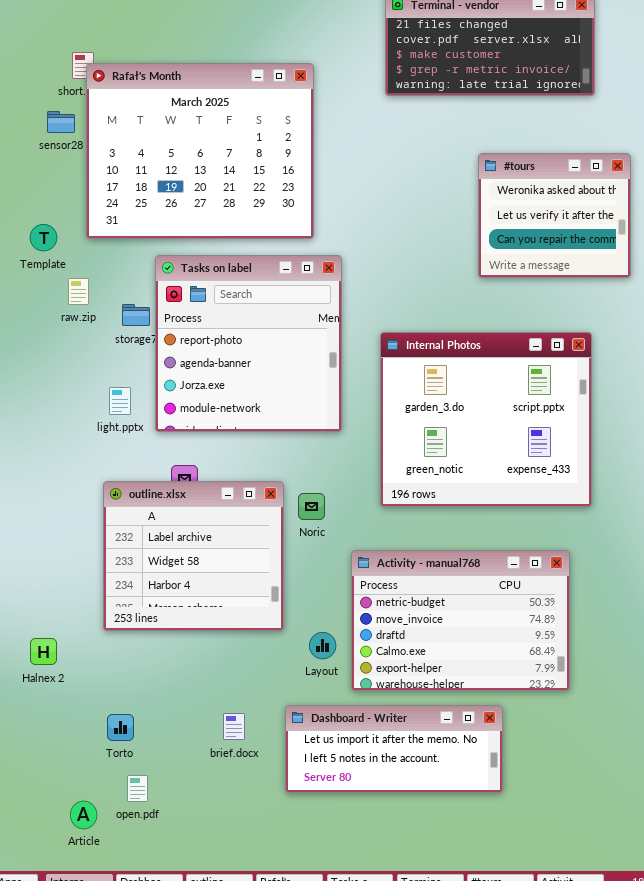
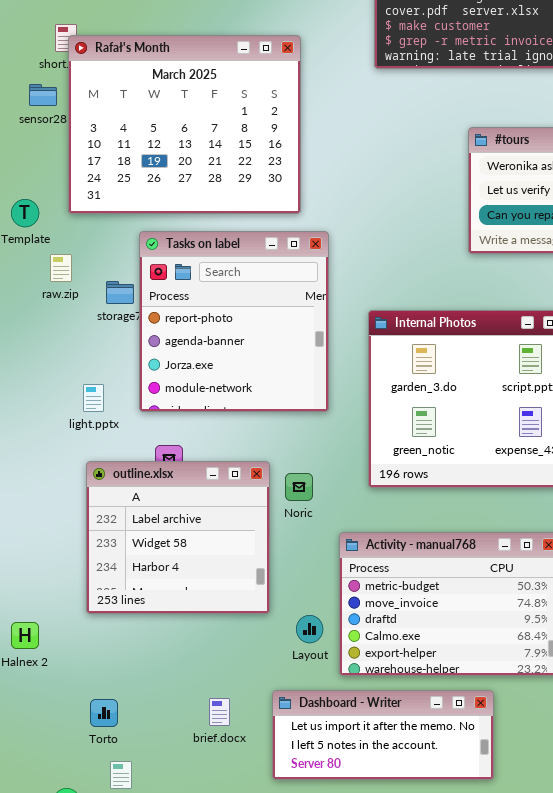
light.pptx: [109,387,131,415] -> [83,384,104,412], moved

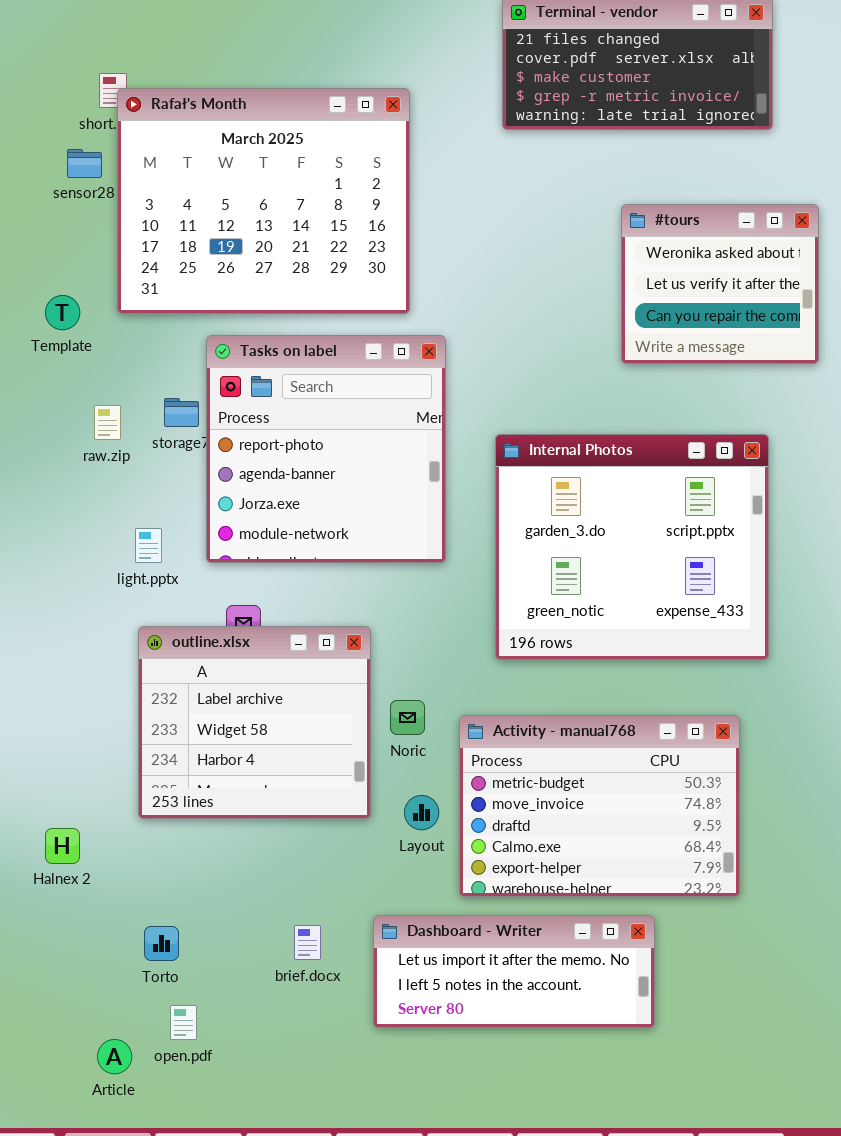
raw.zip: [50,254,72,282] -> [94,405,121,440], moved
Noric: [285,473,313,501] -> [390,700,425,735], moved
Layout: [296,615,323,643] -> [404,795,439,830], moved

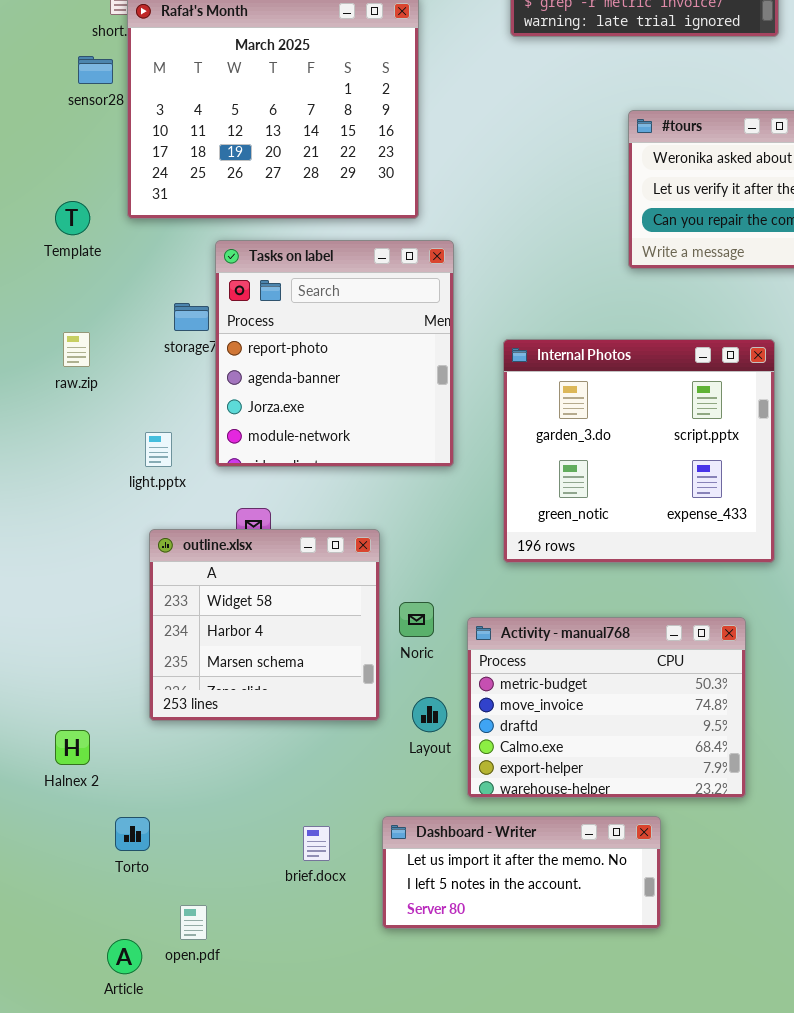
raw.zip: [94,405,121,440] -> [63,332,90,367], moved
outline.xlsx: [138,626,371,819] -> [149,529,380,721], scrolled down 1 row
Torto: [144,926,179,961] -> [115,817,150,851], moved

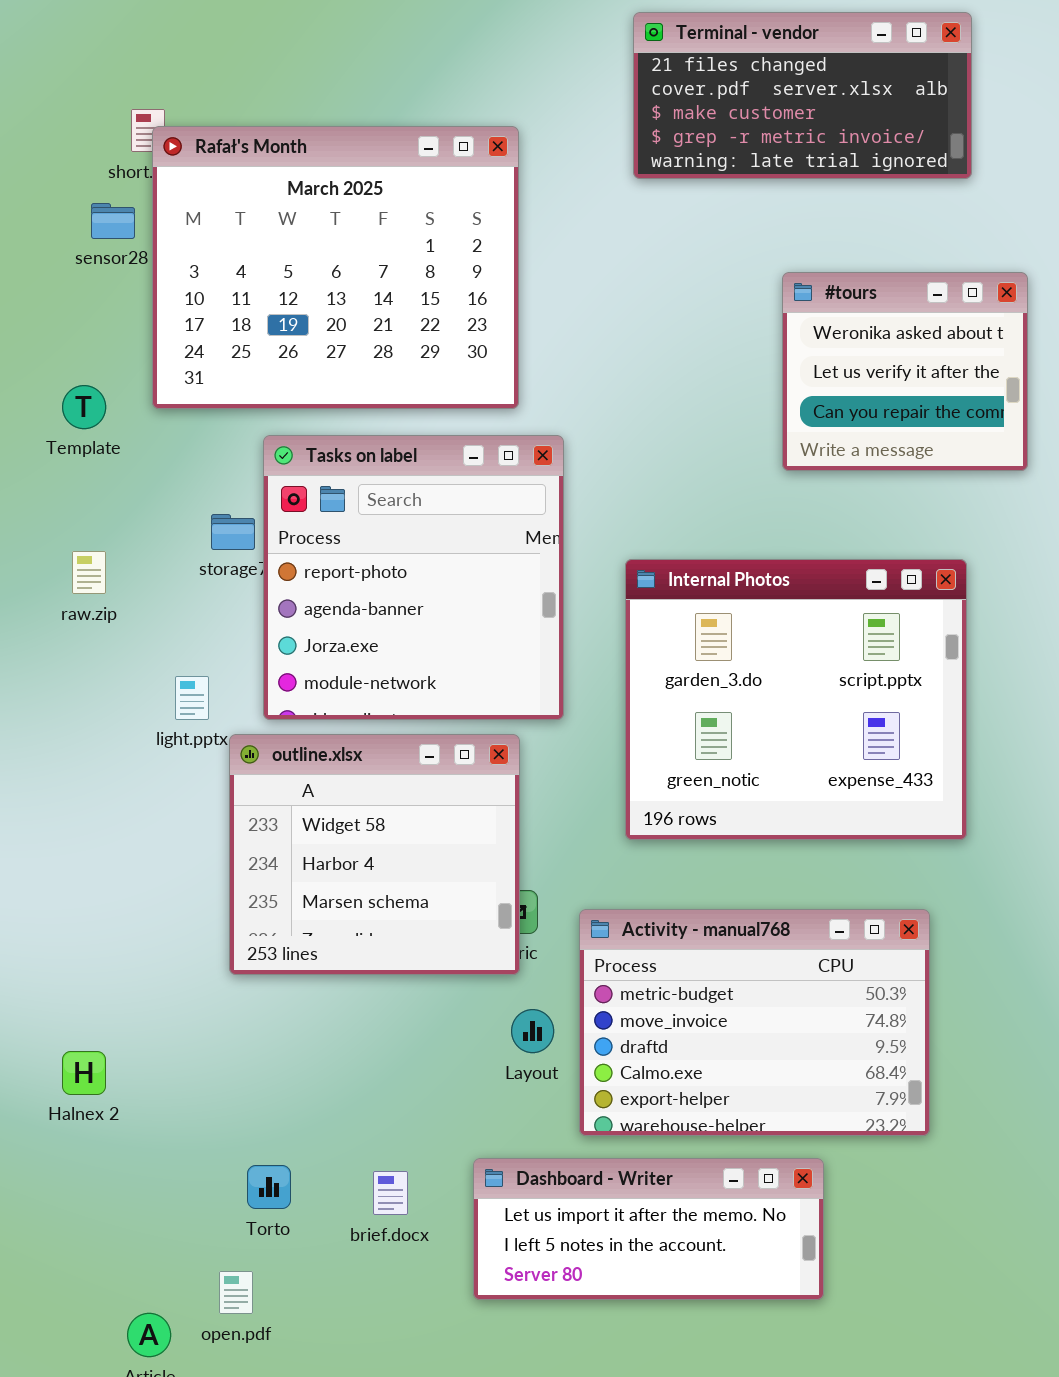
outline.xlsx: [149,529,380,721] -> [229,734,520,975], moved
Torto: [115,817,150,851] -> [247,1165,291,1209], moved

